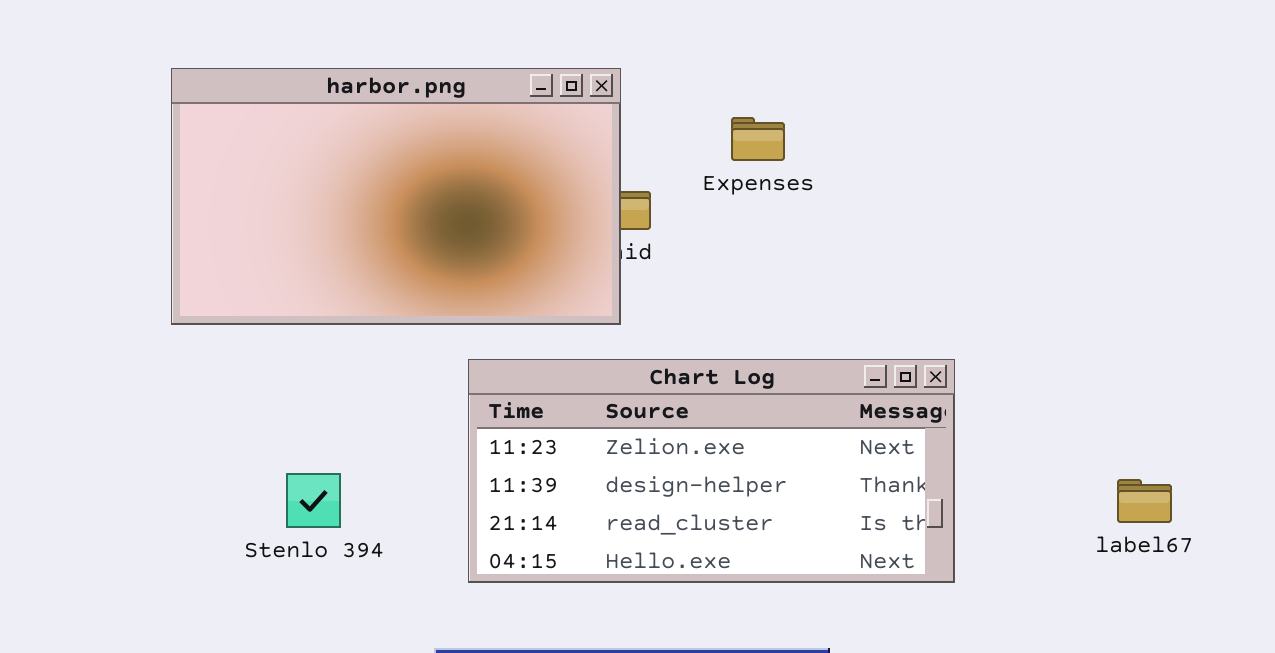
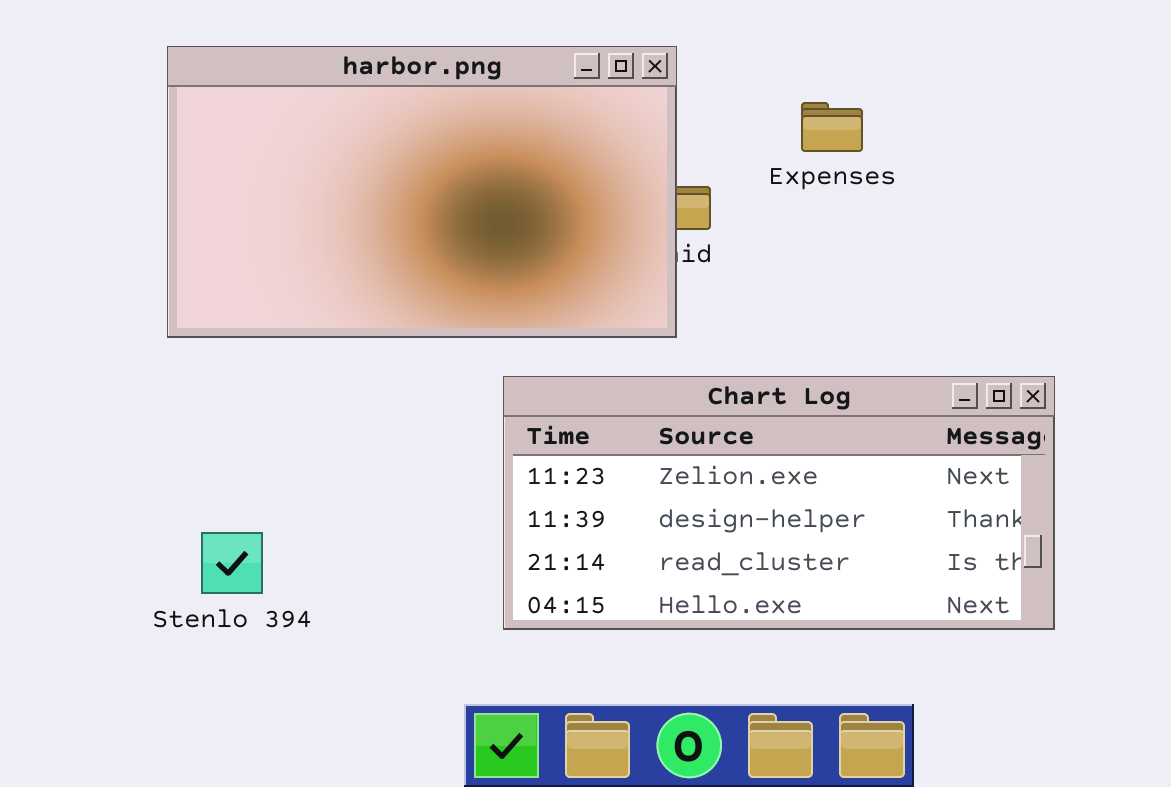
Stenlo 394: [286,473,341,528] -> [201,532,263,594], moved

